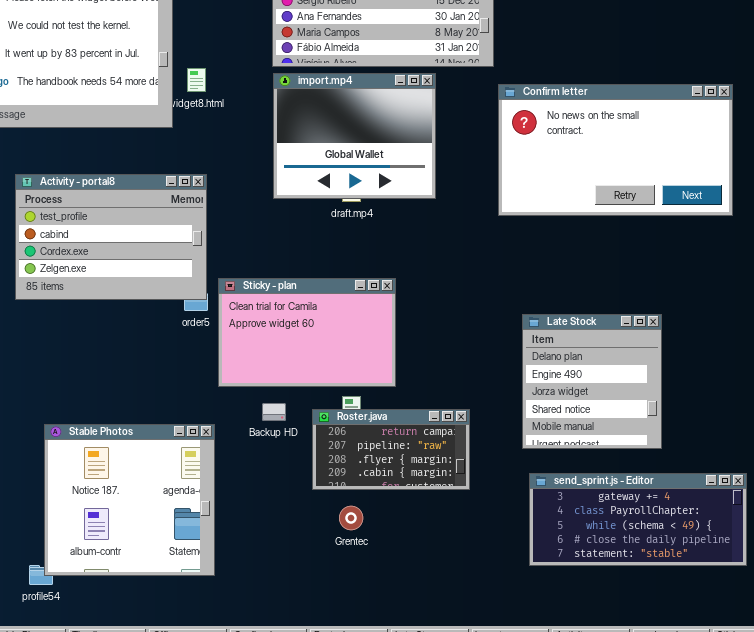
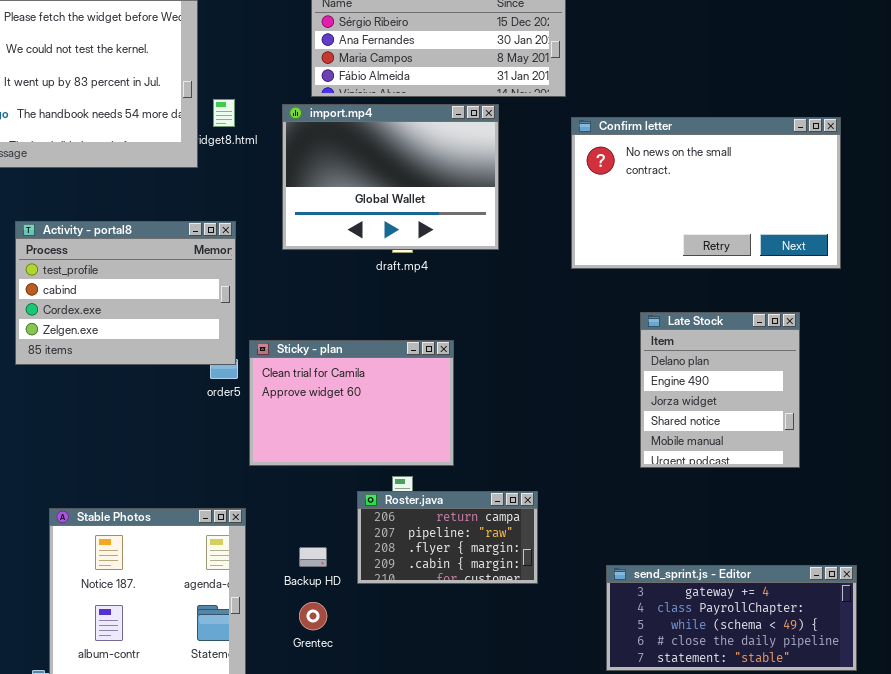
import.mp4: [273,73,436,199] -> [282,104,499,250], resized
Late Stock: [522,314,662,449] -> [640,312,800,468], moved
Backup HD: [262,403,286,421] -> [299,547,327,567], moved
Grentec: [339,506,363,530] -> [299,602,327,630], moved

